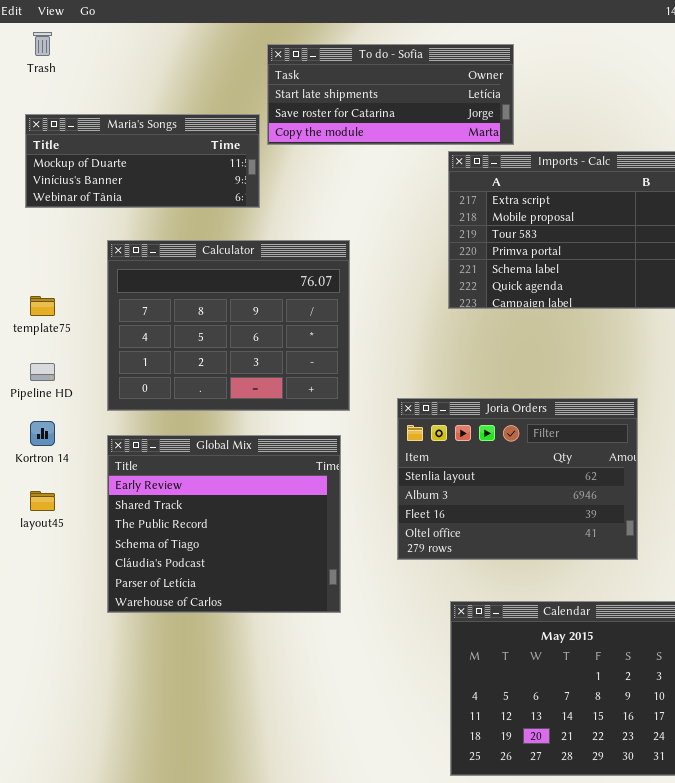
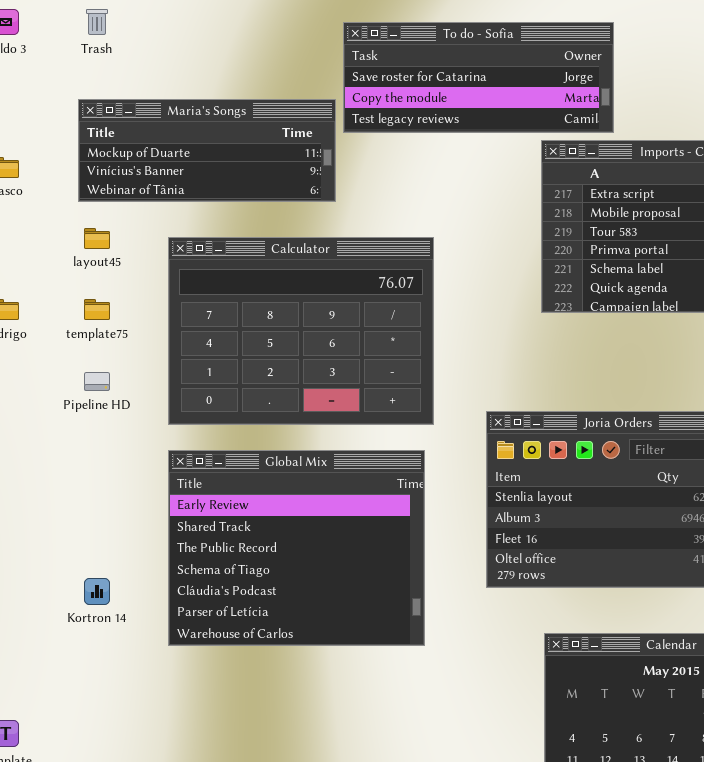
To do - Sofia: [267,44,514,145] -> [343,22,614,133], scrolled down 1 row
Kortron 14: [30,421,55,446] -> [84,578,110,605], moved
layout45: [30,491,55,511] -> [84,228,110,249], moved

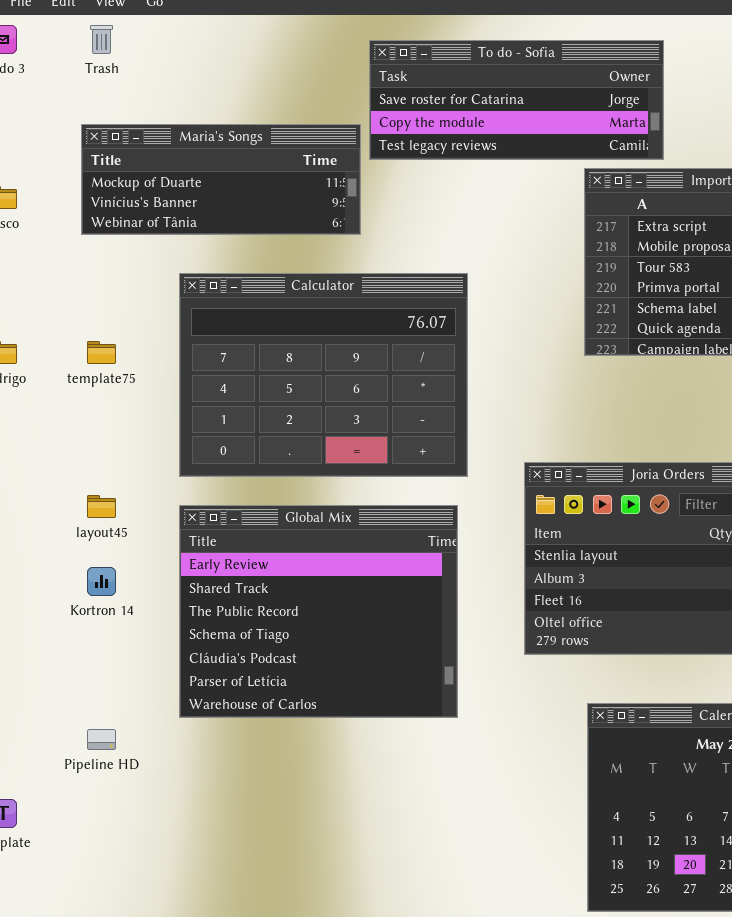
layout45: [84,228,110,249] -> [87,495,116,518], moved
Pipeline HD: [84,372,110,391] -> [87,729,116,750], moved
Kortron 14: [84,578,110,605] -> [87,567,116,596], moved

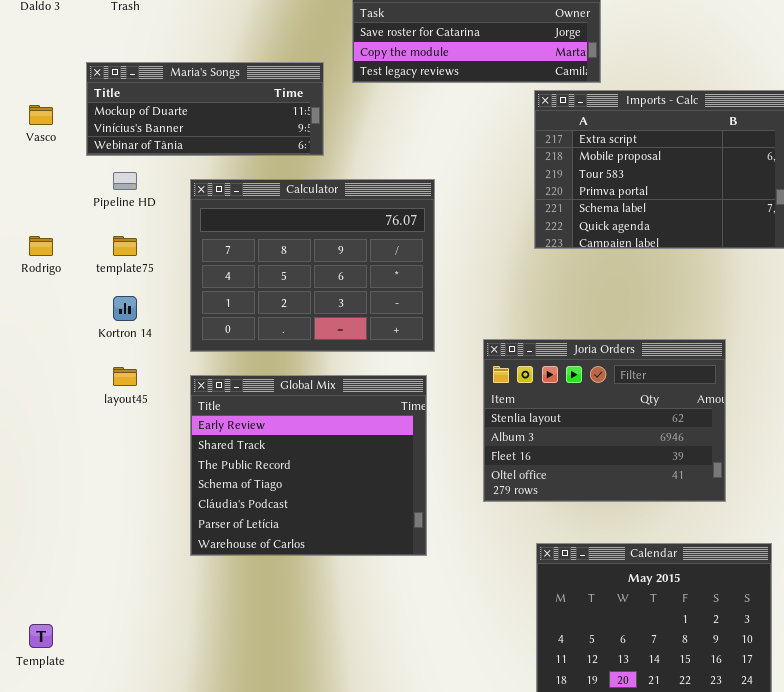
Maria's Songs: [81,124,361,235] -> [86,62,324,156], moved
Kortron 14: [87,567,116,596] -> [113,296,137,321], moved
Pipeline HD: [87,729,116,750] -> [113,172,137,190], moved

